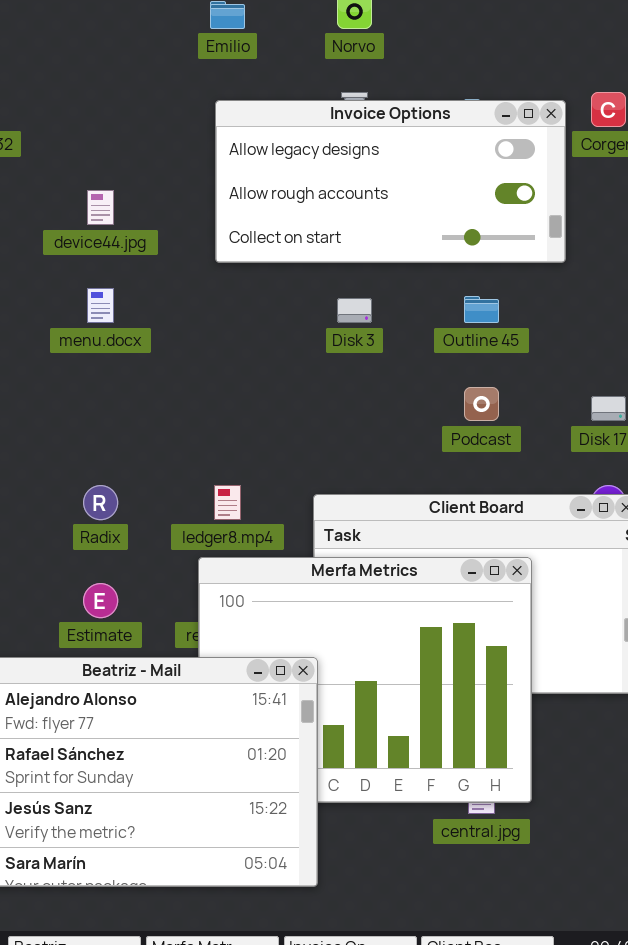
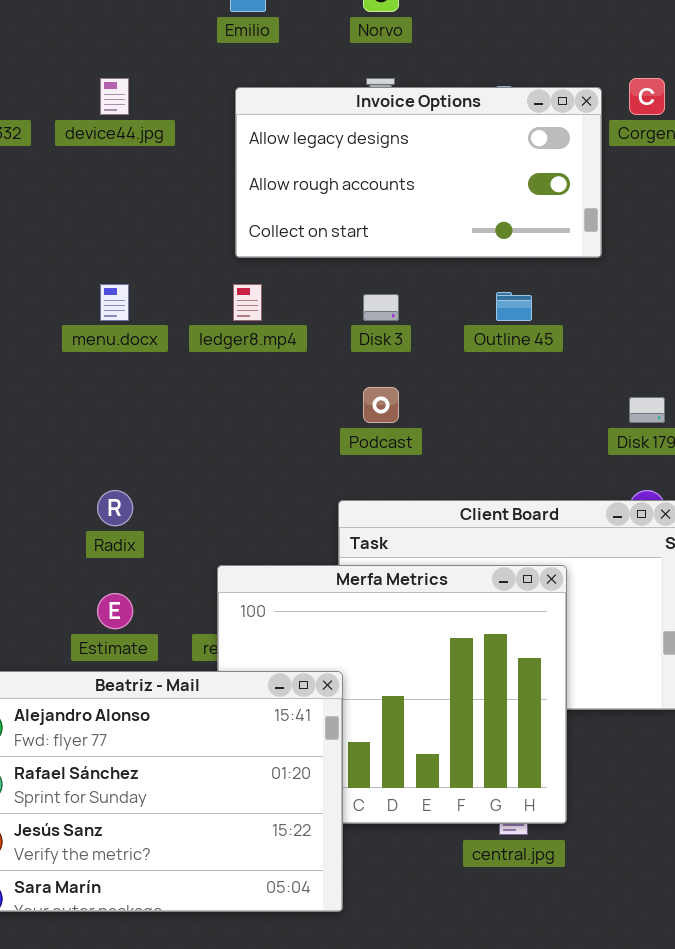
device44.jpg: [87,190,114,225] -> [100,78,129,115], moved
Podcast: [464,387,499,421] -> [363,387,399,423], moved
ledger8.mp4: [214,485,241,520] -> [233,284,262,321], moved

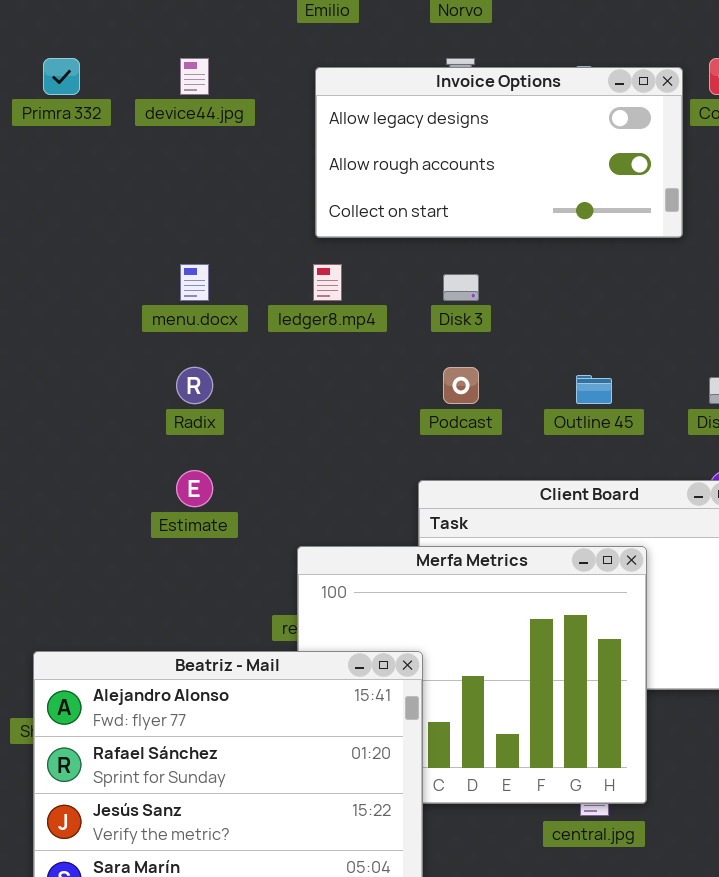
Outline 45: [496,292,532,321] -> [576,375,612,404], moved
Radix: [97,490,133,526] -> [176,367,213,404], moved
Estimate: [97,593,133,629] -> [176,470,213,507], moved

